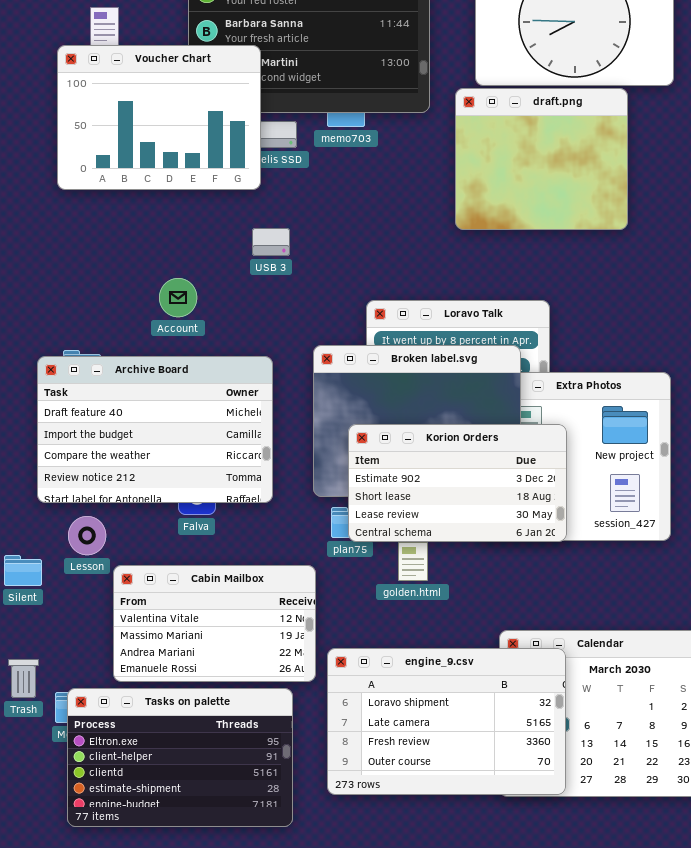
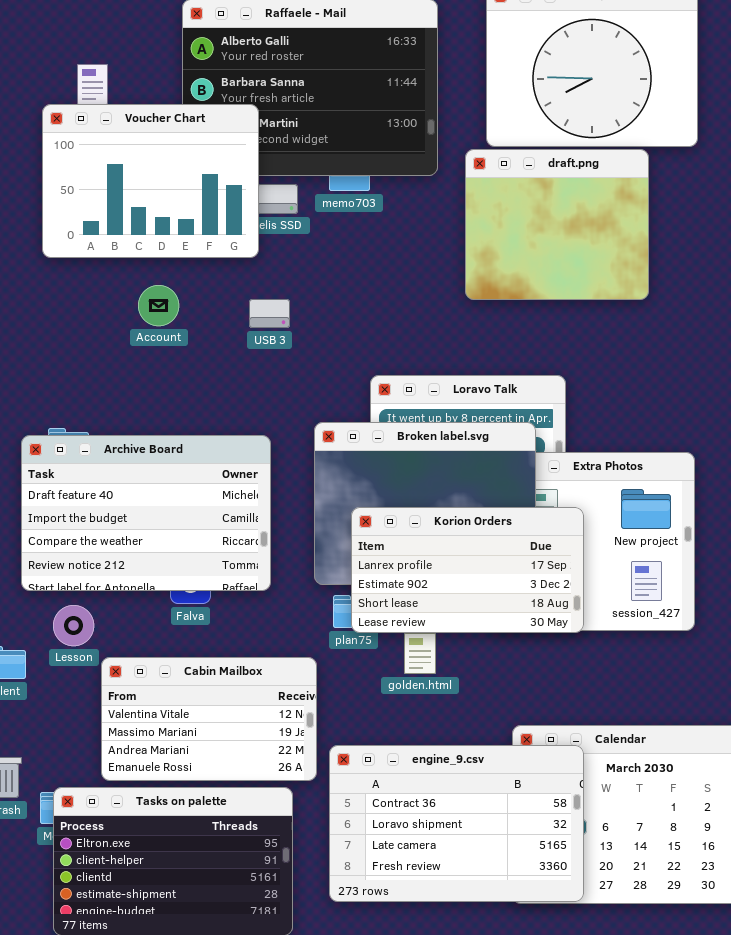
Account: [159,278,197,317] -> [138,285,179,326], moved
Korion Orders: [348,424,567,542] -> [351,507,584,633], scrolled up 1 row
engine_9.csv: [327,648,566,795] -> [329,745,584,902], scrolled up 1 row

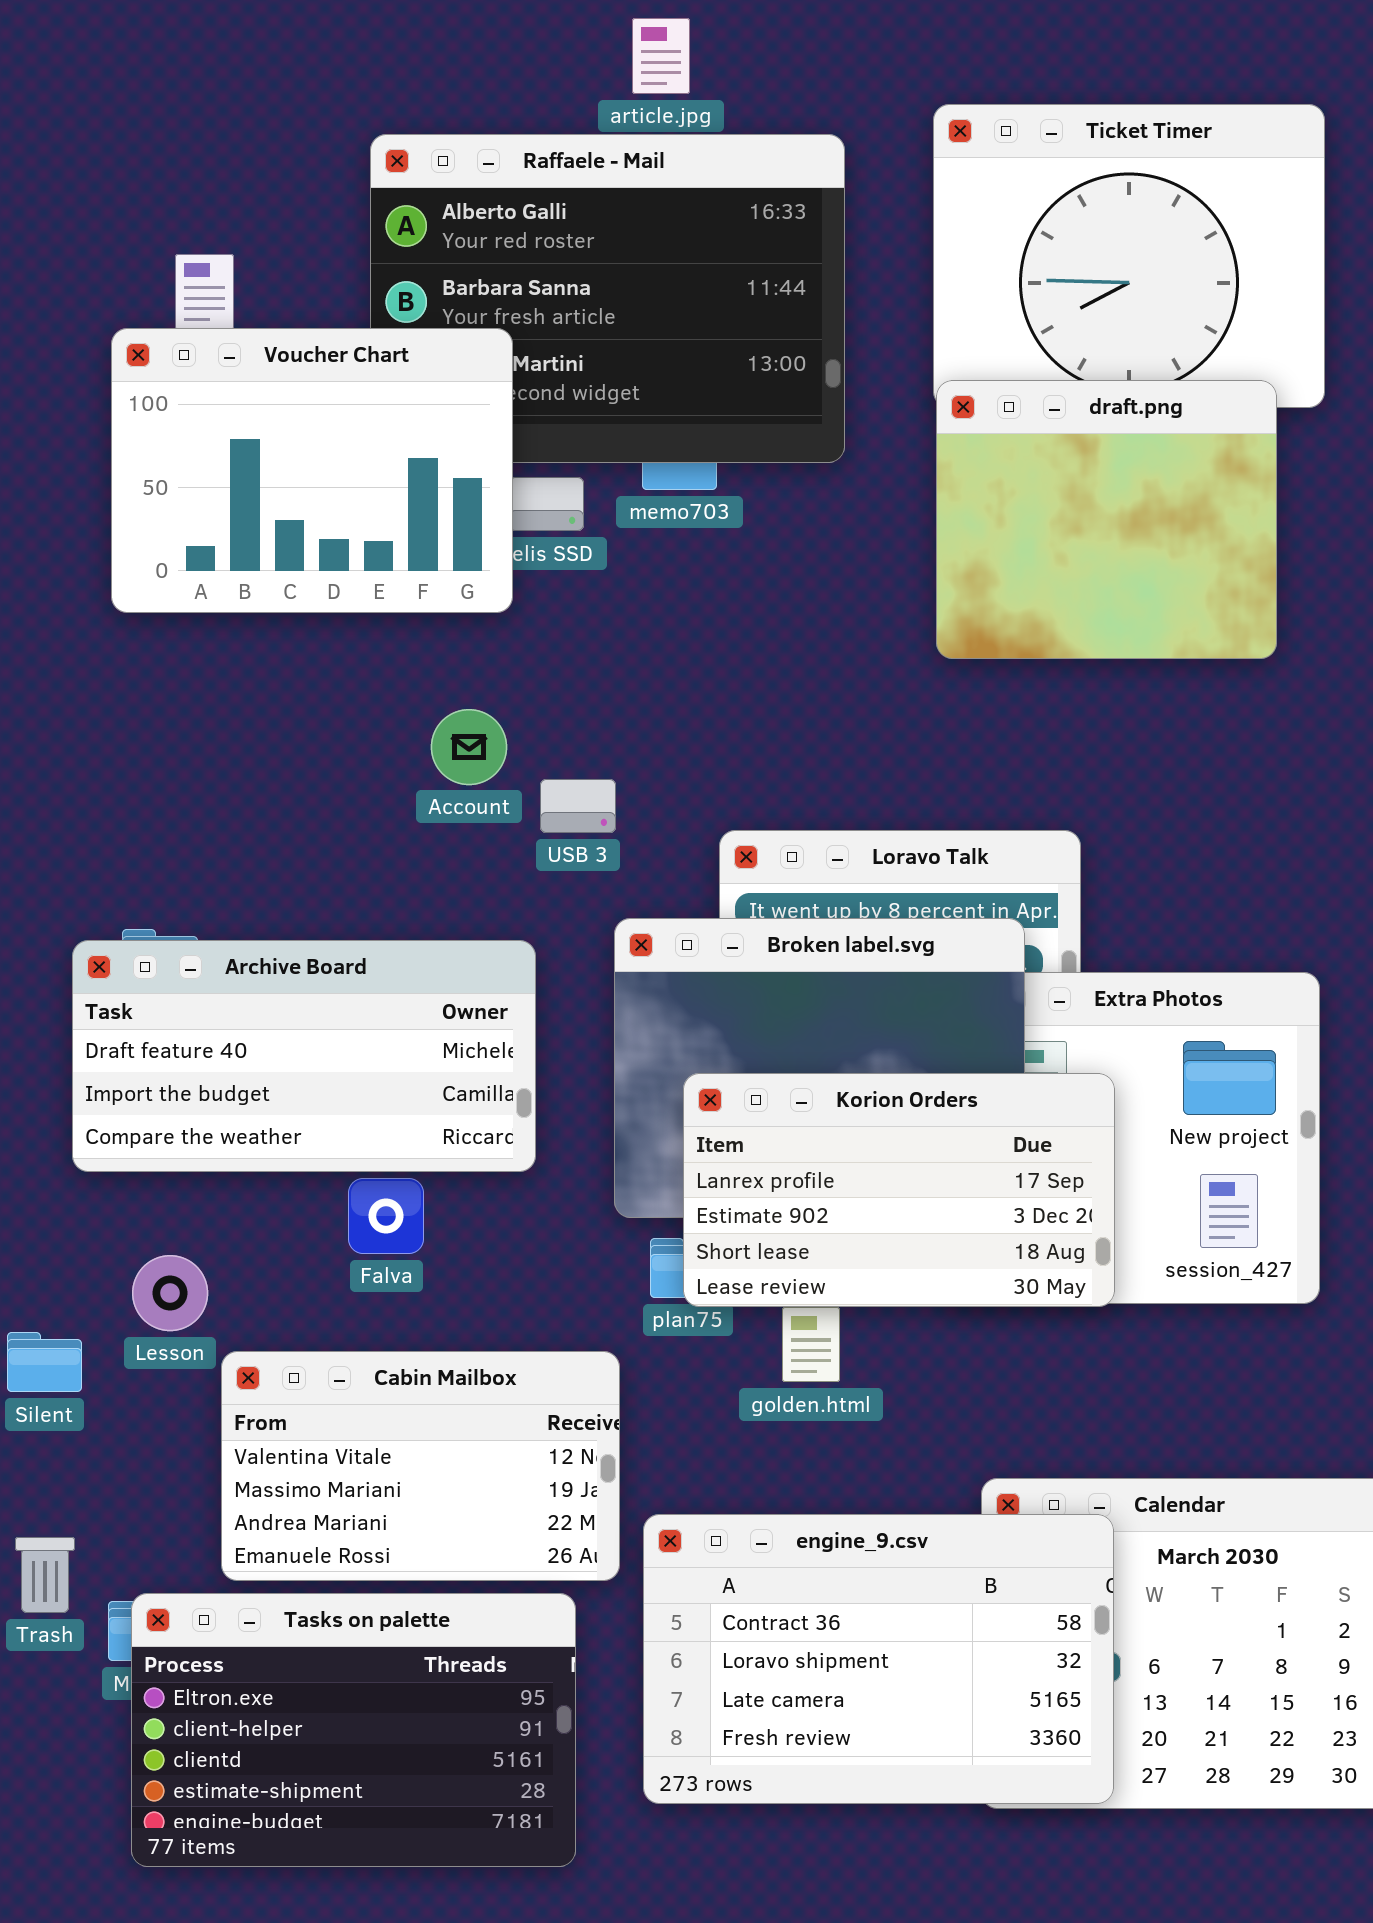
draft.png: [465,149,649,300] -> [936,380,1277,659], moved
Account: [138,285,179,326] -> [431,709,507,785], moved
USB 3: [249,299,290,328] -> [540,779,616,833], moved
Archive Board: [21,435,271,591] -> [72,940,536,1172], resized

